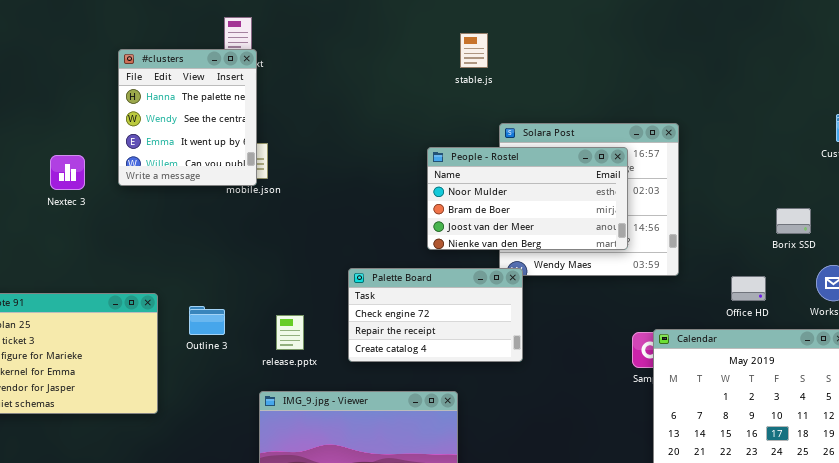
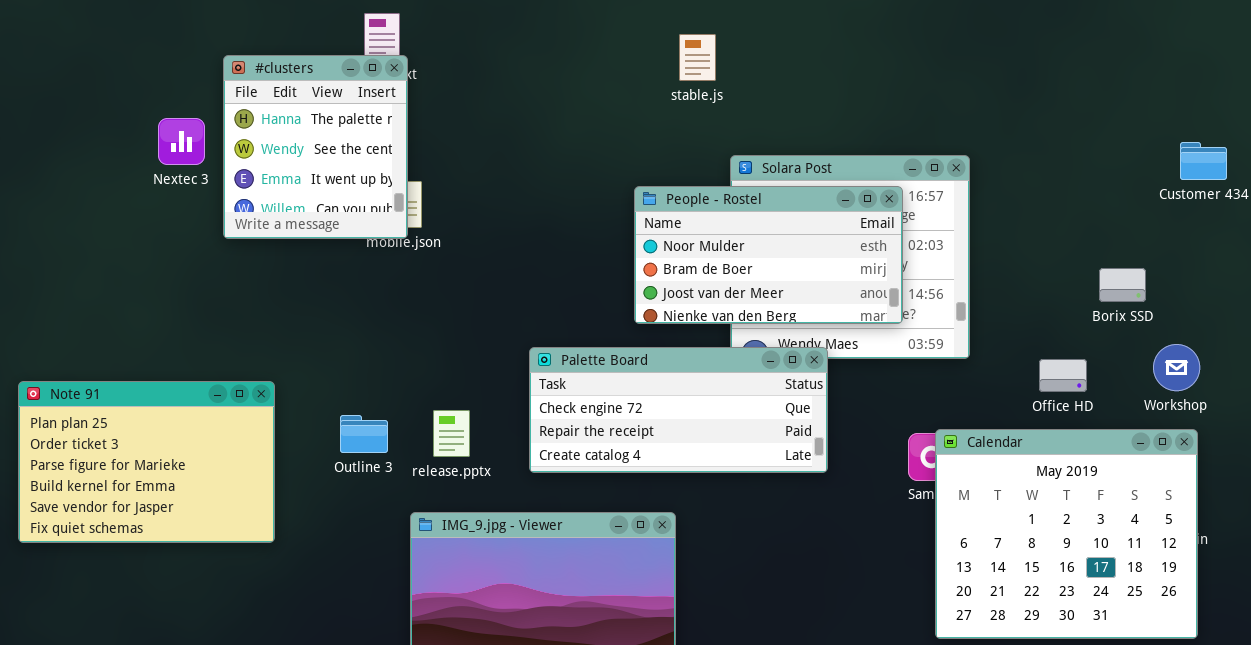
Nextec 3: [50,155,85,190] -> [158,118,205,165], moved
Palette Board: [348,268,523,362] -> [529,347,828,473], resized
Outline 3: [189,306,225,335] -> [340,415,388,453], moved

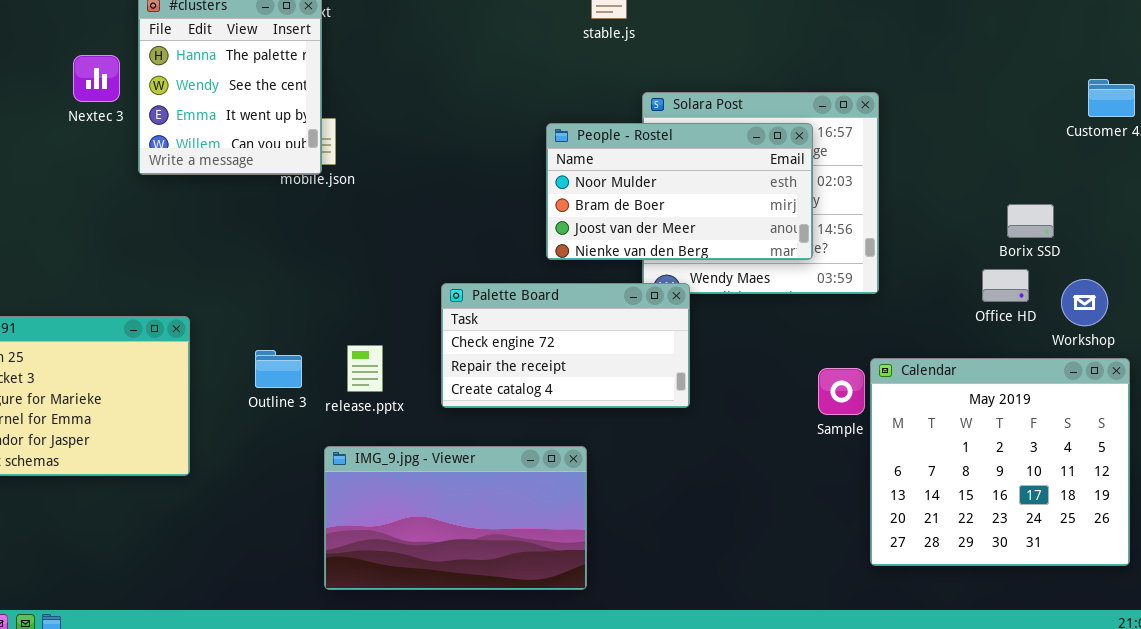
Palette Board: [529,347,828,473] -> [441,283,690,408], resized
Office HD: [1039,359,1087,392] -> [982,269,1029,302], moved
Calendar: [935,429,1198,639] -> [870,358,1130,566], moved

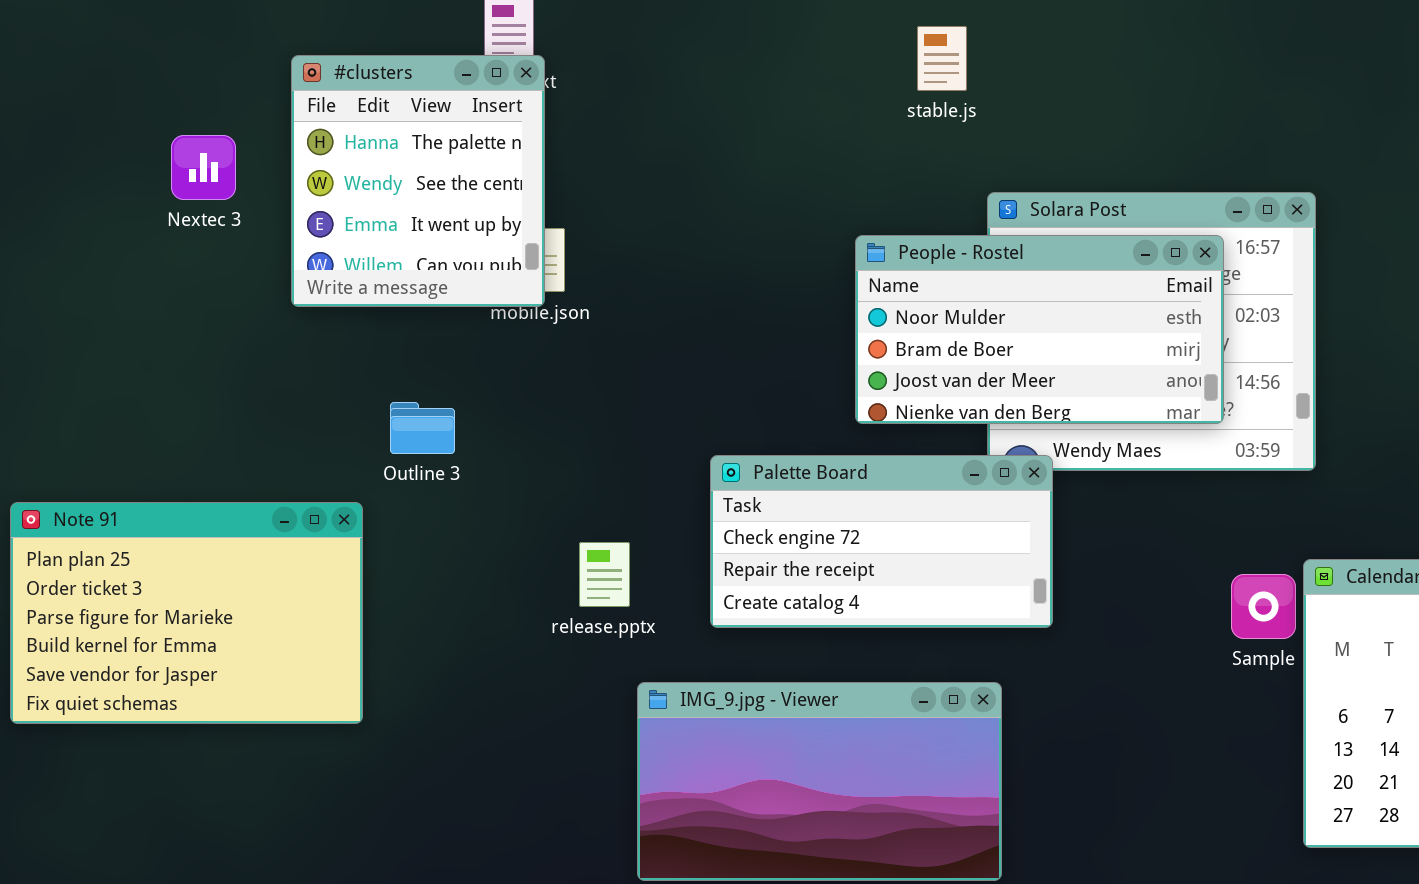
Nextec 3: [73,55,120,102] -> [171,135,236,200], moved
Outline 3: [255,350,302,388] -> [390,402,455,454], moved
IMG_9.jpg - Viewer: [324,446,587,590] -> [637,682,1002,881], moved

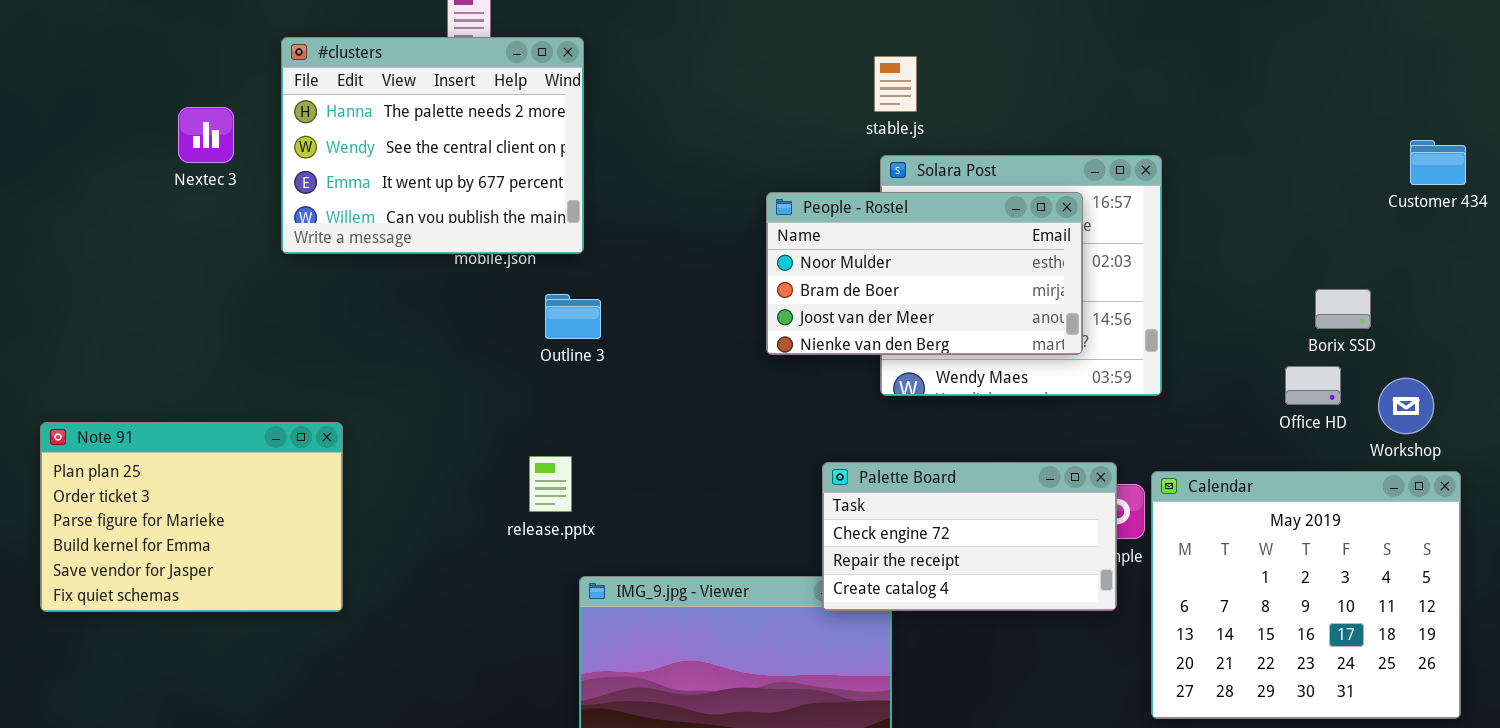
stable.js: [917,26,967,91] -> [874,56,917,112], moved
#clusters: [291,55,545,307] -> [281,37,584,254], resized
Outline 3: [390,402,455,454] -> [545,294,601,339], moved
Palette Board: [710,455,1053,628] -> [822,462,1117,611], moved

